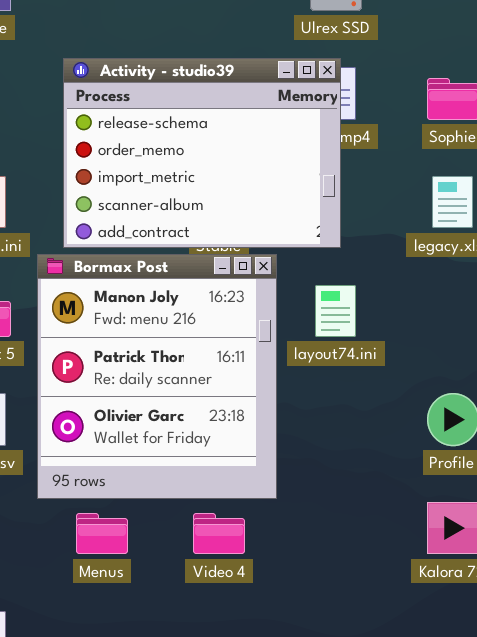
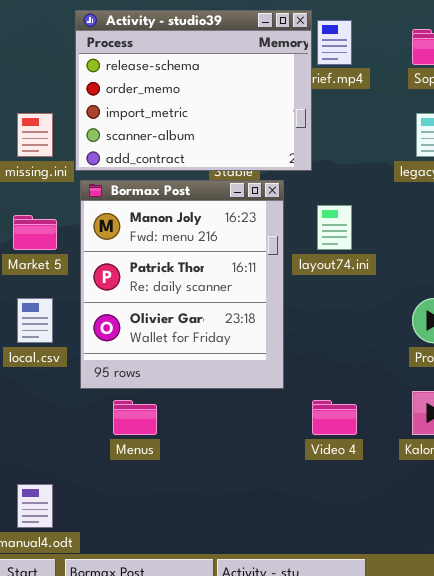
Activity - studio39: [63,58,341,248] -> [75,10,312,171], moved
Video 4: [193,513,245,554] -> [312,400,357,435], moved

